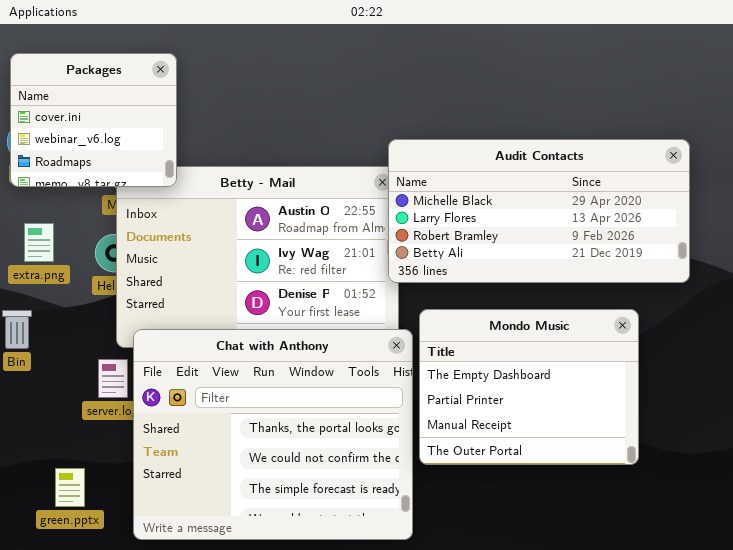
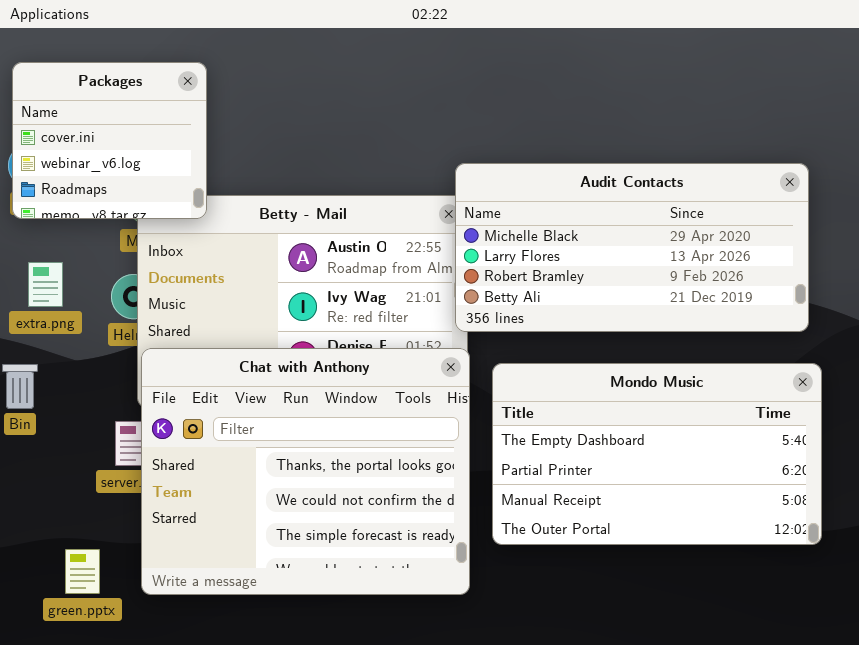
Mondo Music: [419,309,639,465] -> [492,363,822,545], resized
Chat with Anthony: [133,329,413,540] -> [141,348,470,595], moved

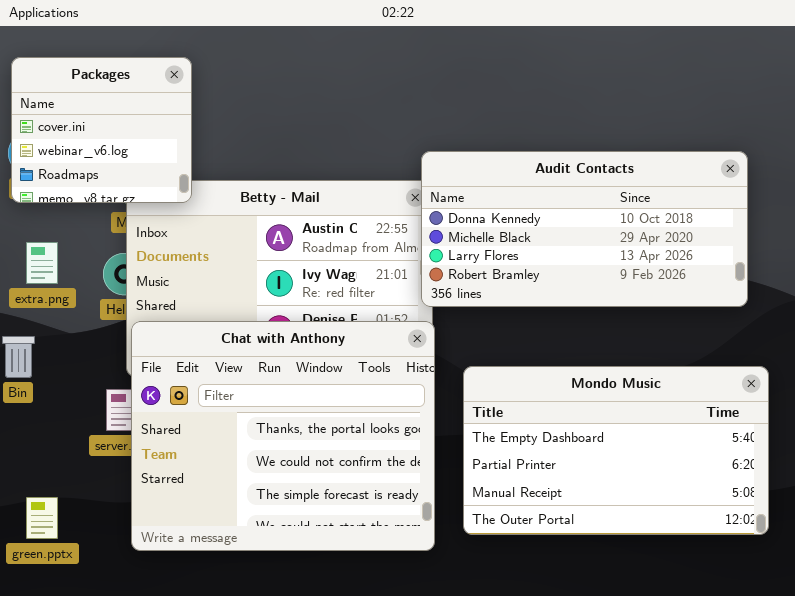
Audit Contacts: [455,163,809,332] -> [421,151,748,307], scrolled up 1 row
Mondo Music: [492,363,822,545] -> [463,366,769,535], moved
green.pptx: [65,549,100,594] -> [26,497,58,539], moved

